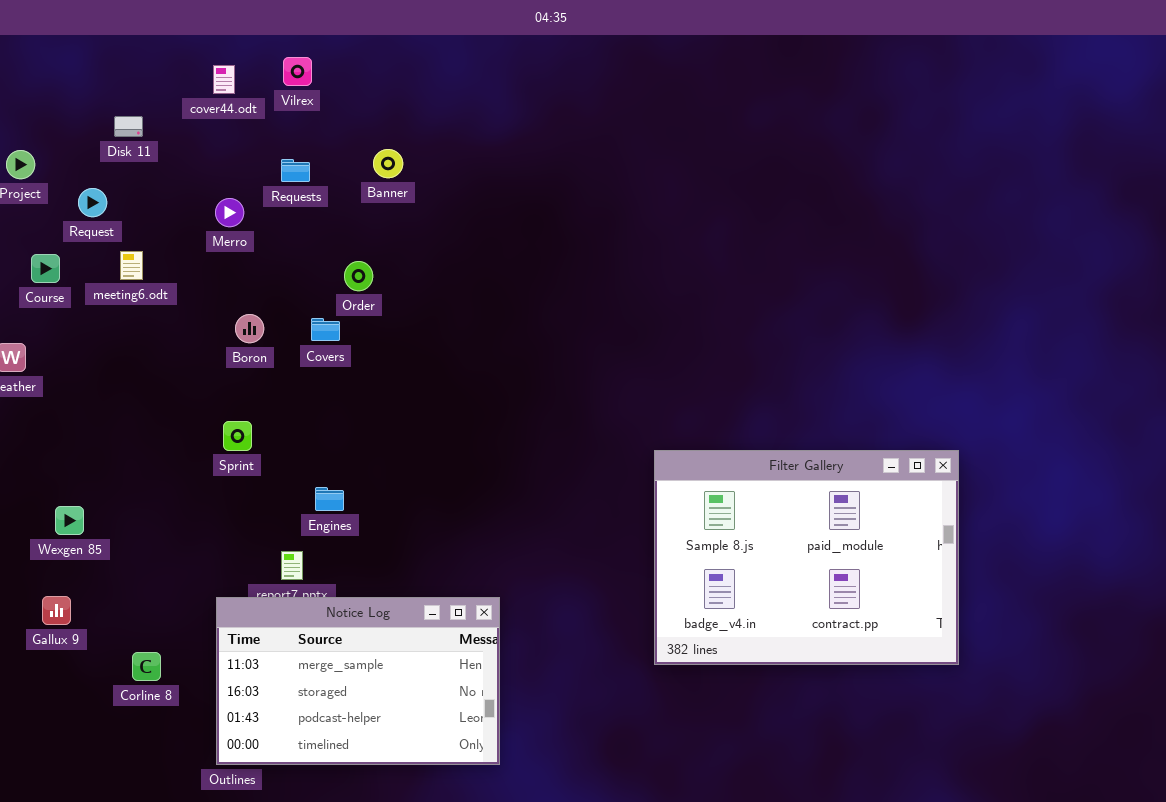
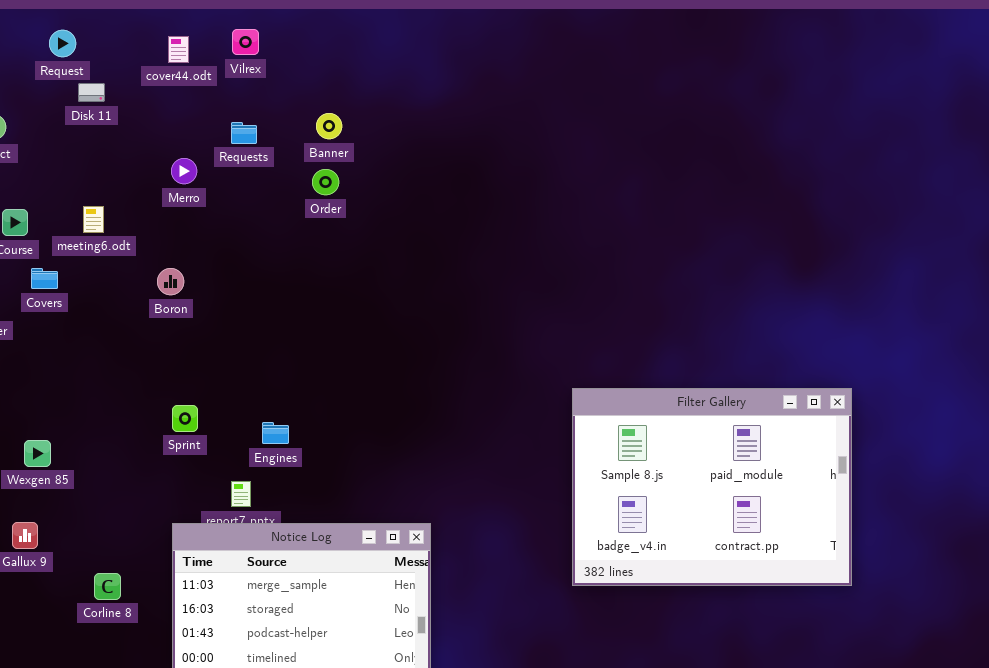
Request: [78,188,107,217] -> [49,30,76,57], moved
Order: [344,261,373,291] -> [312,169,339,195], moved
Boron: [235,314,264,343] -> [157,268,184,295], moved
Covers: [311,318,340,341] -> [31,268,58,289], moved
Sprint: [223,421,252,451] -> [172,405,198,432], moved

